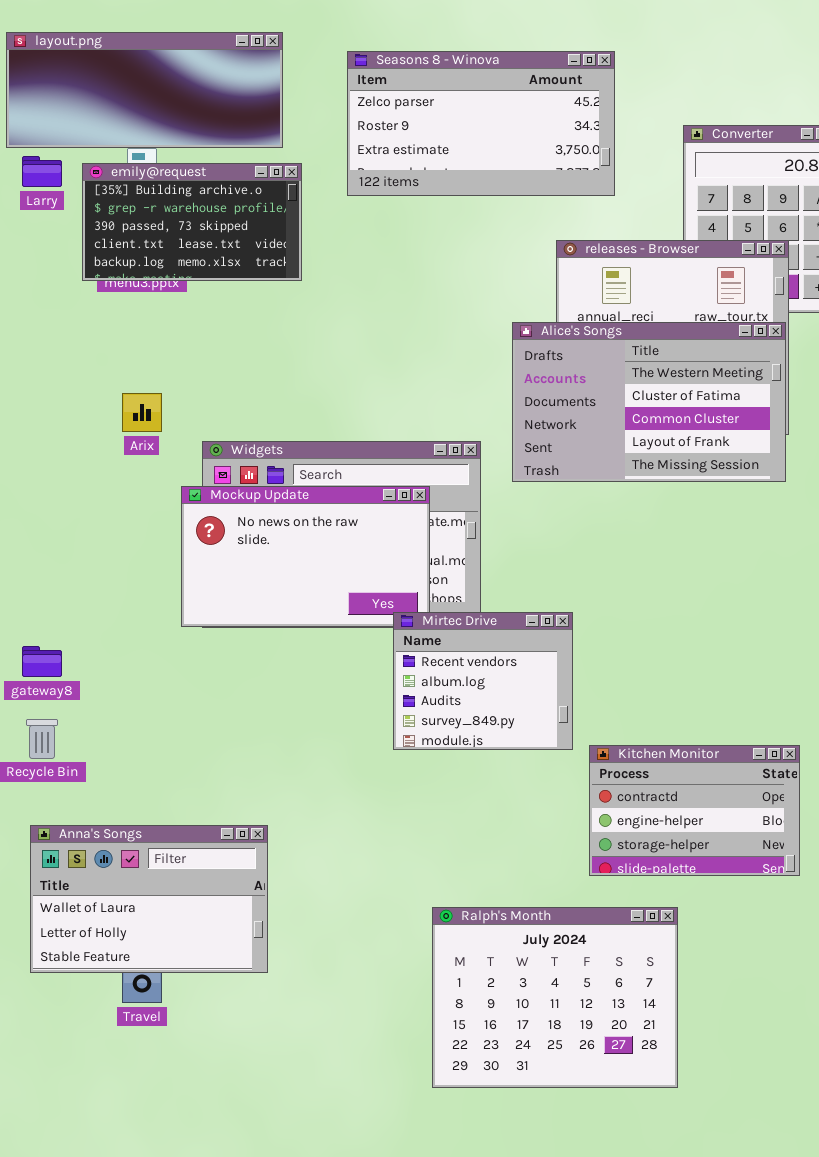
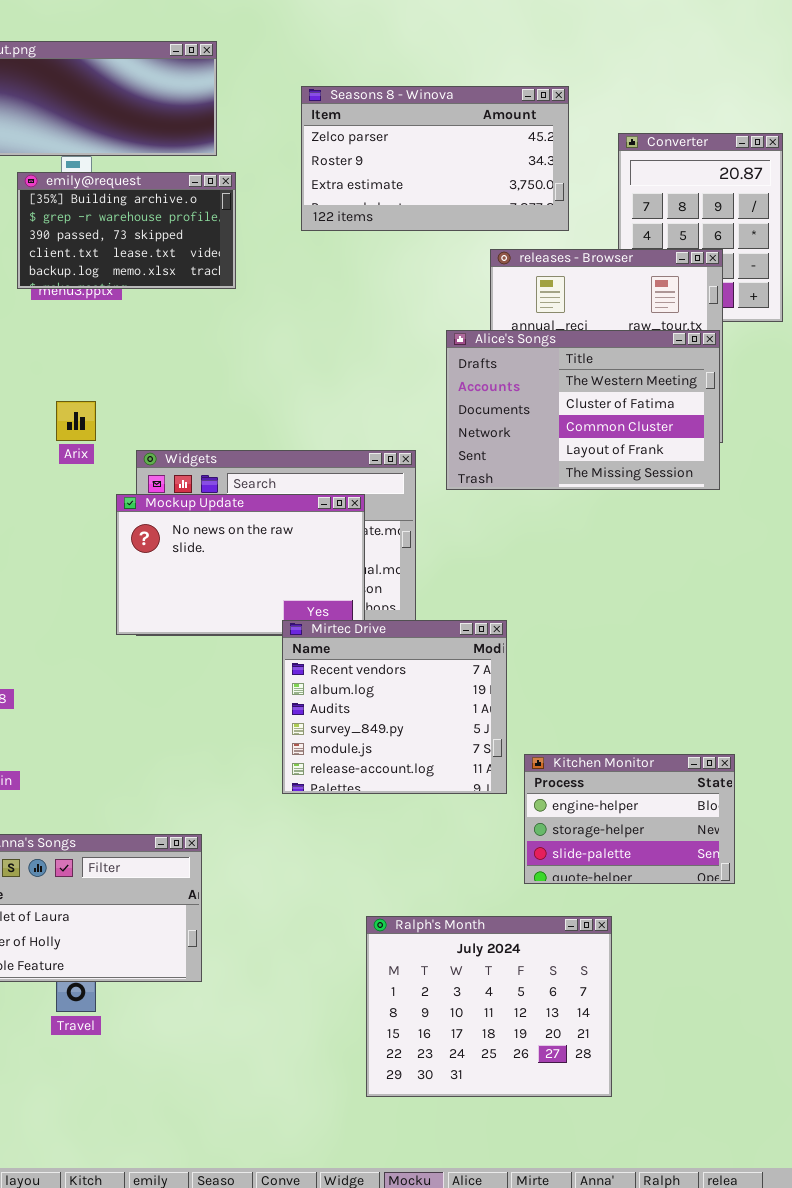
Seasons 8 - Winova: [347,51,615,196] -> [301,86,569,231], moved
Mirtec Drive: [393,612,573,750] -> [282,620,507,794], resized
Kitchen Monitor: [589,745,800,876] -> [524,754,735,884], scrolled down 1 row

